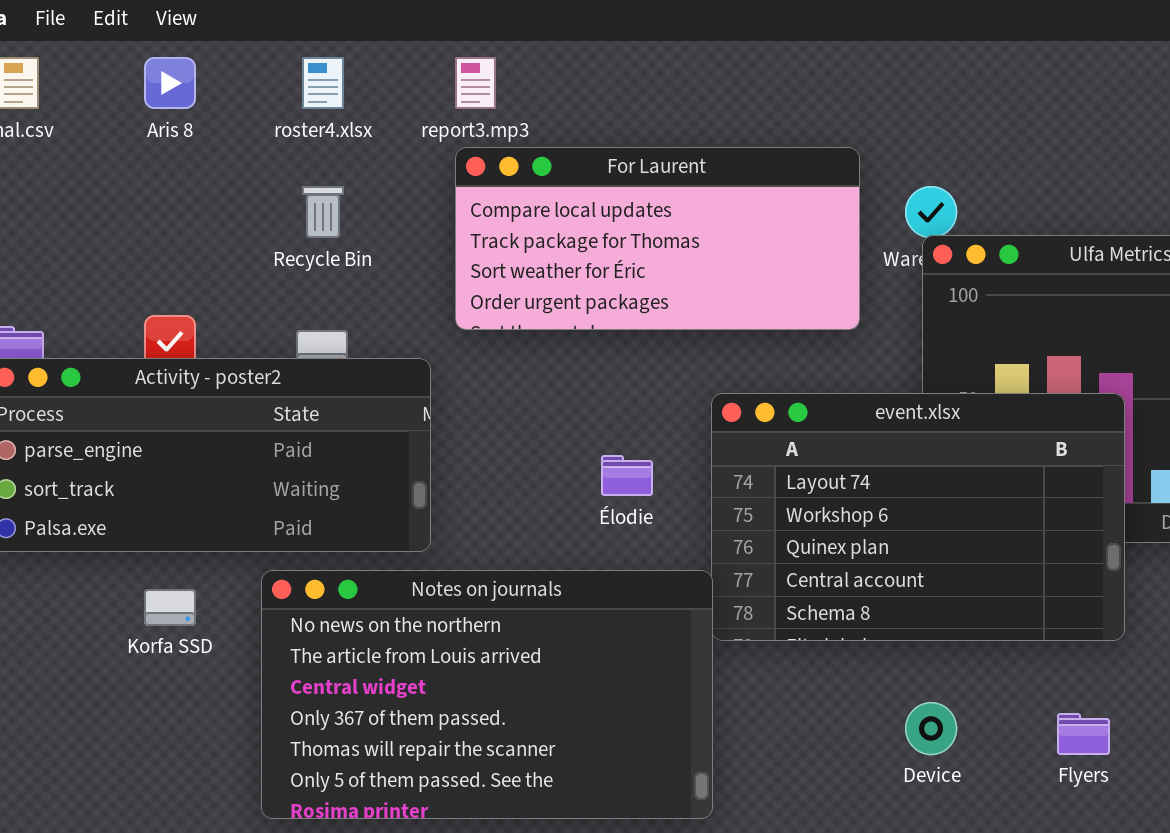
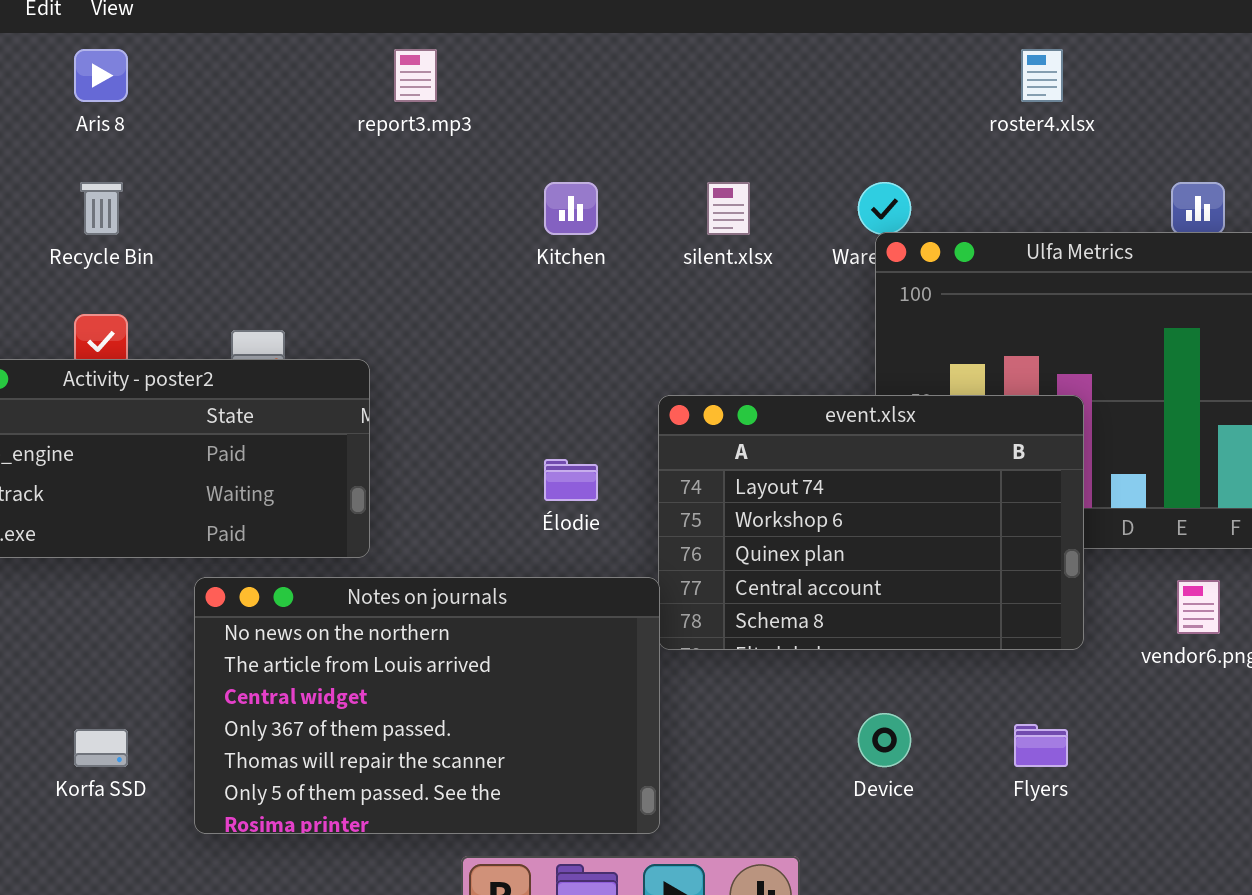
roster4.xlsx: [302,57,344,109] -> [1021,49,1063,102], moved
For Laurent: [455,147,860,330] -> none, closed
Recycle Bin: [302,186,344,238] -> [80,182,123,235], moved
Korfa SSD: [144,589,196,626] -> [74,729,128,767], moved

